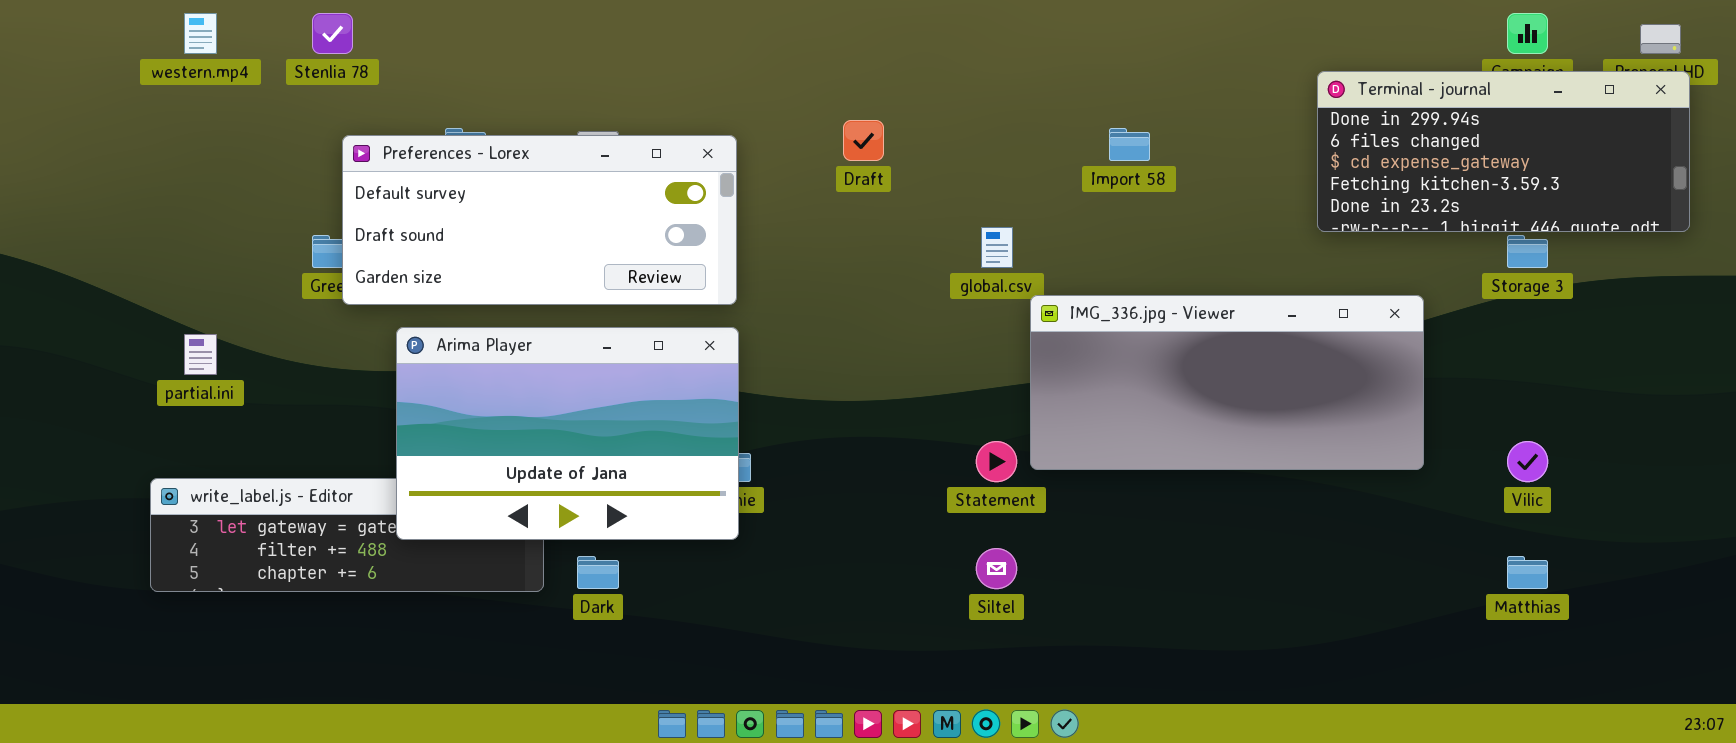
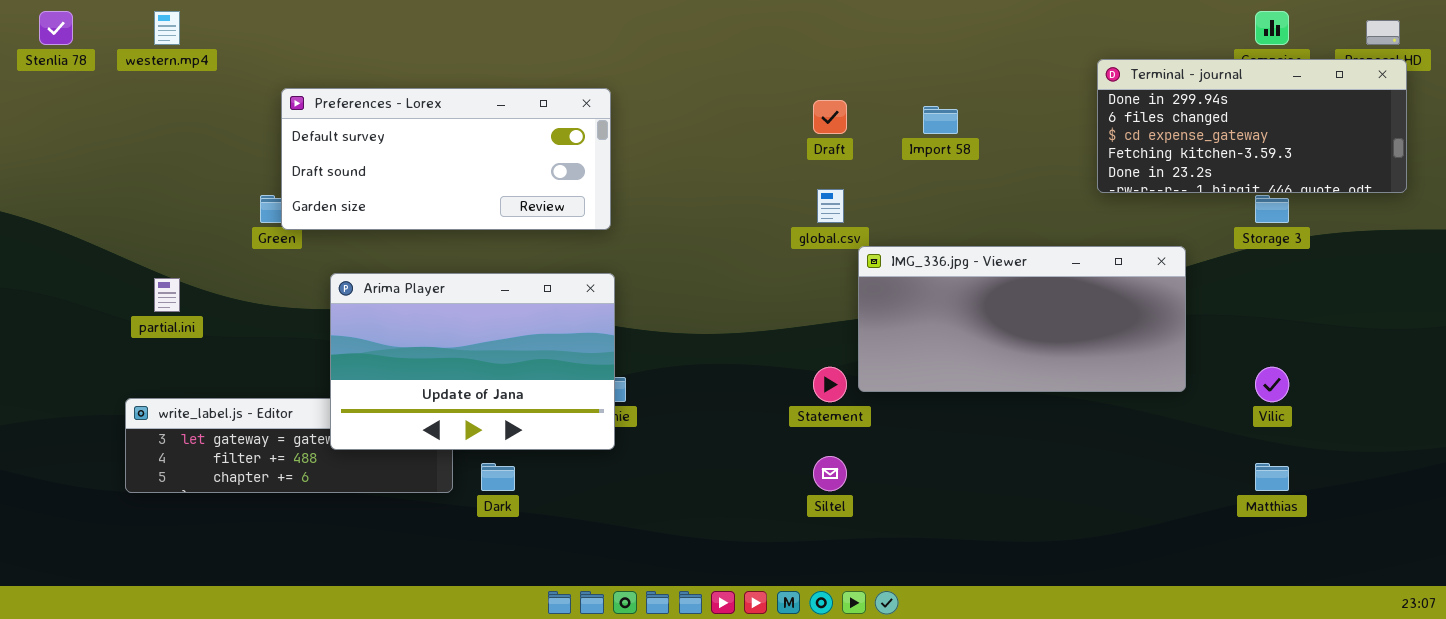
Stenlia 78: [312,13,353,54] -> [39,11,73,45], moved
Draft: [843,120,884,161] -> [813,100,847,134], moved
Preferences - Lorex: [342,135,737,305] -> [281,88,611,230], moved

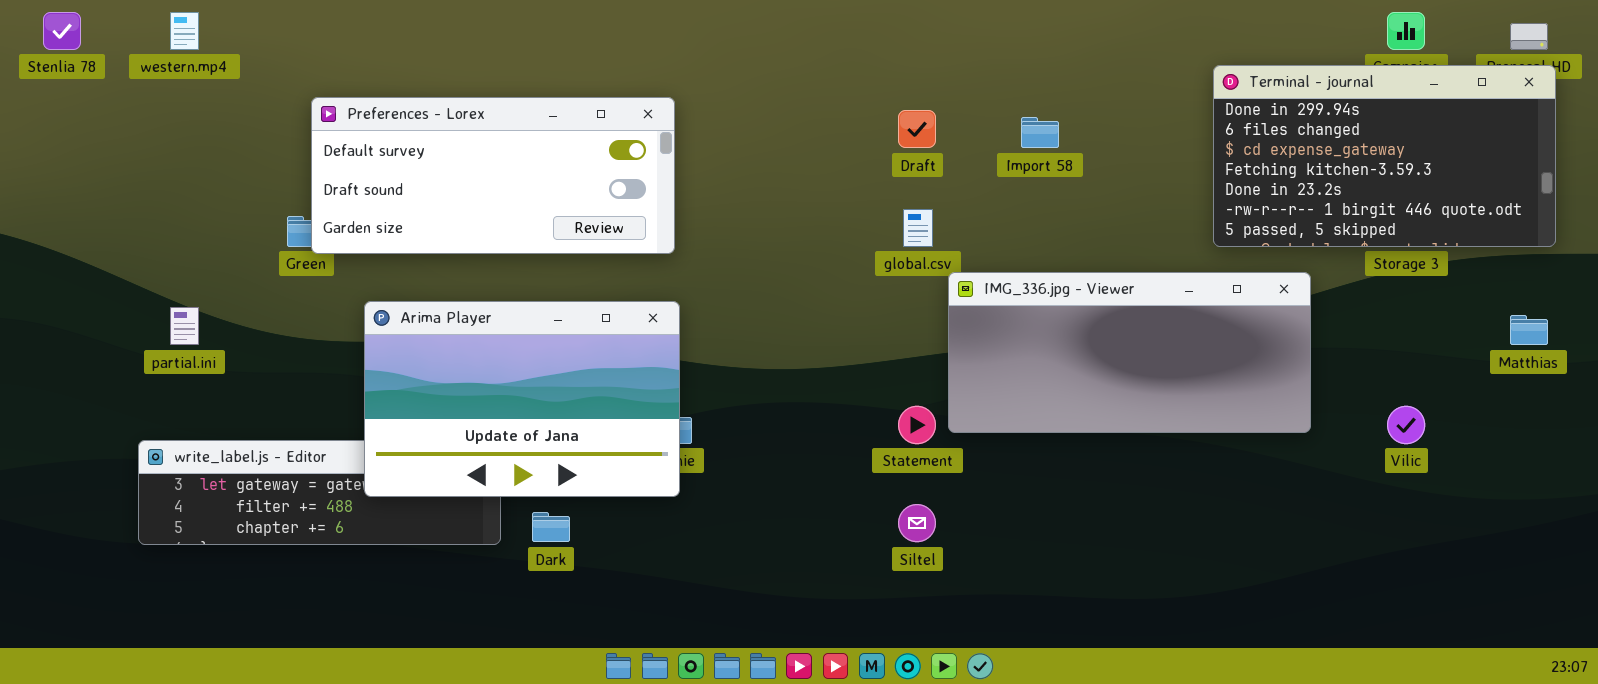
Terminal - journal: [1097,59,1407,193] -> [1213,65,1556,247], resized
Matthias: [1255,463,1289,491] -> [1510,315,1548,345], moved

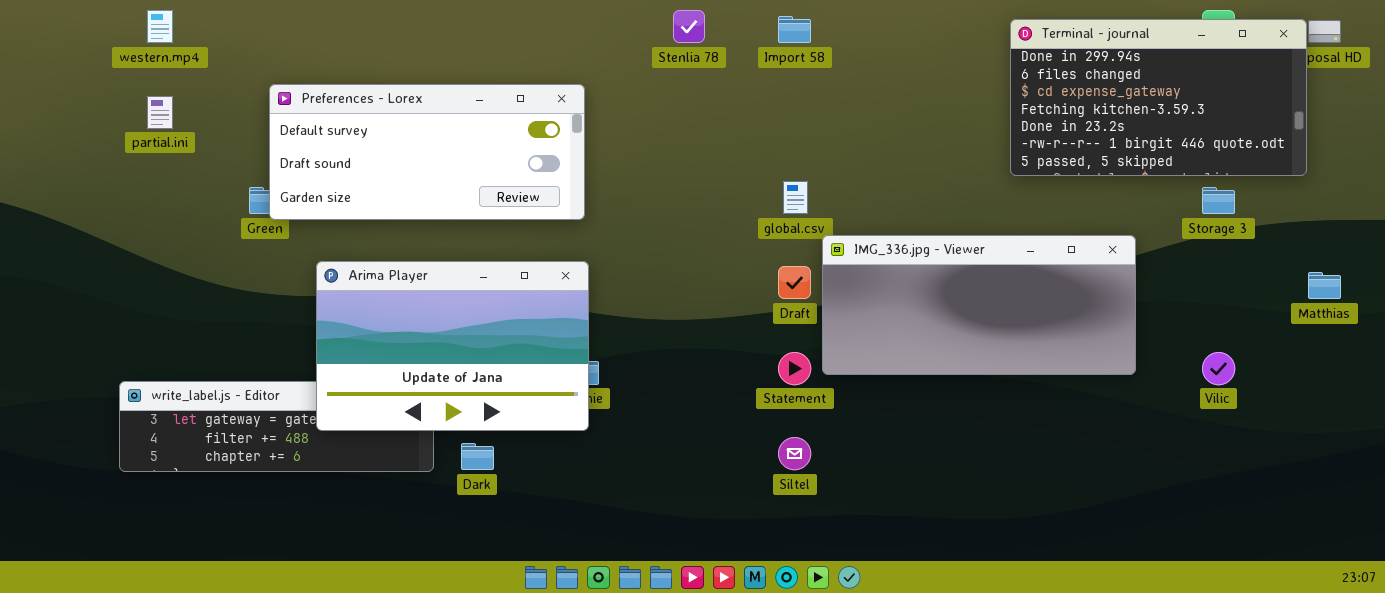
Stenlia 78: [43,12,81,50] -> [673,10,705,43], moved
Terminal - journal: [1213,65,1556,247] -> [1010,19,1307,176], moved
Draft: [898,110,936,148] -> [778,266,811,299], moved
Import 58: [1021,117,1059,148] -> [778,16,811,43], moved
partial.ini: [170,307,199,345] -> [147,96,173,129], moved

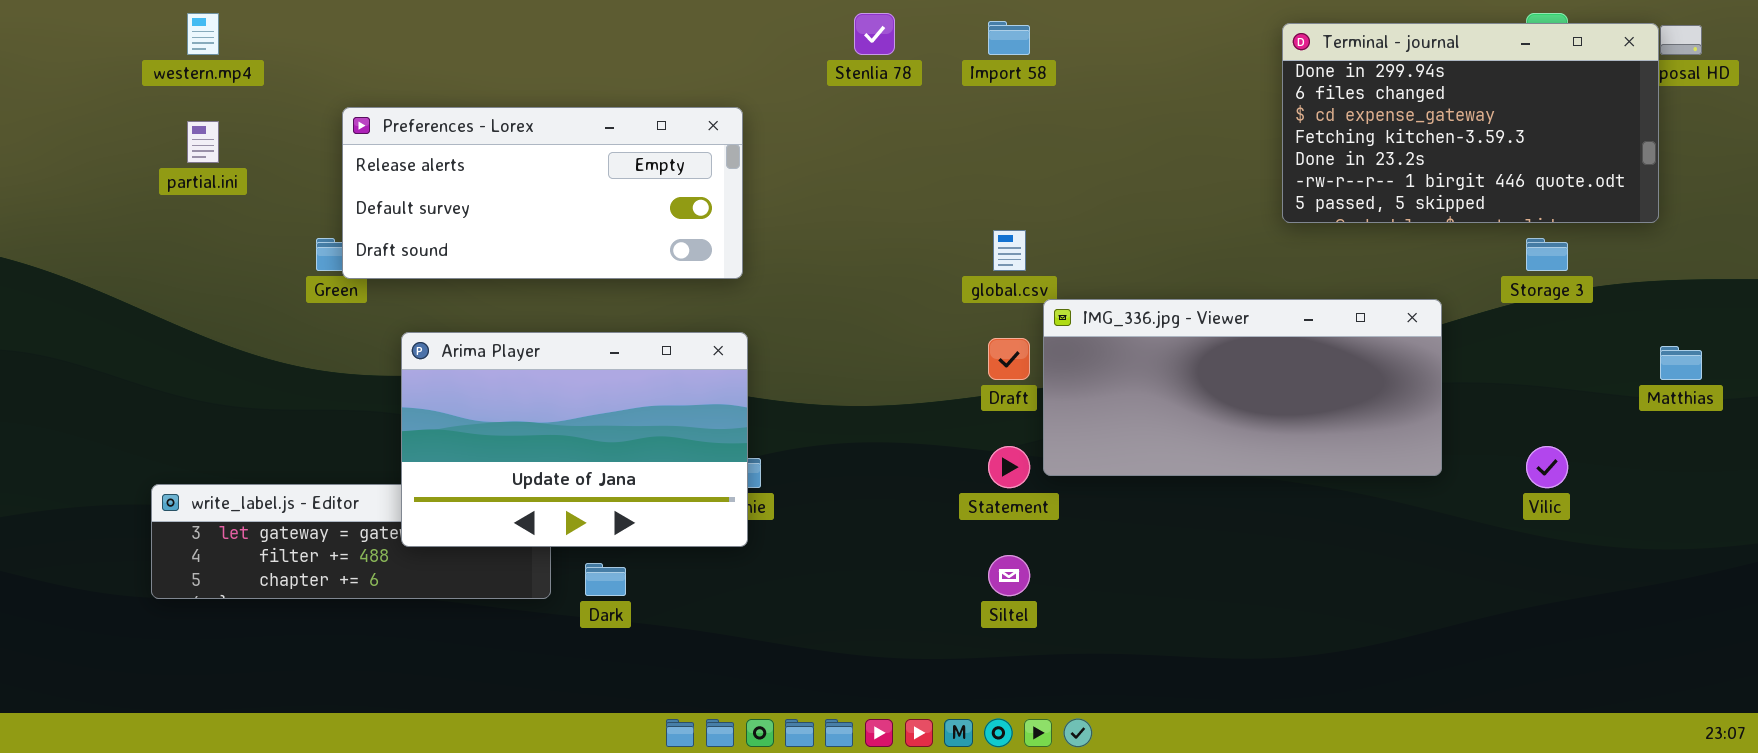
Preferences - Lorex: [269,84,585,220] -> [342,107,743,279], scrolled up 1 row

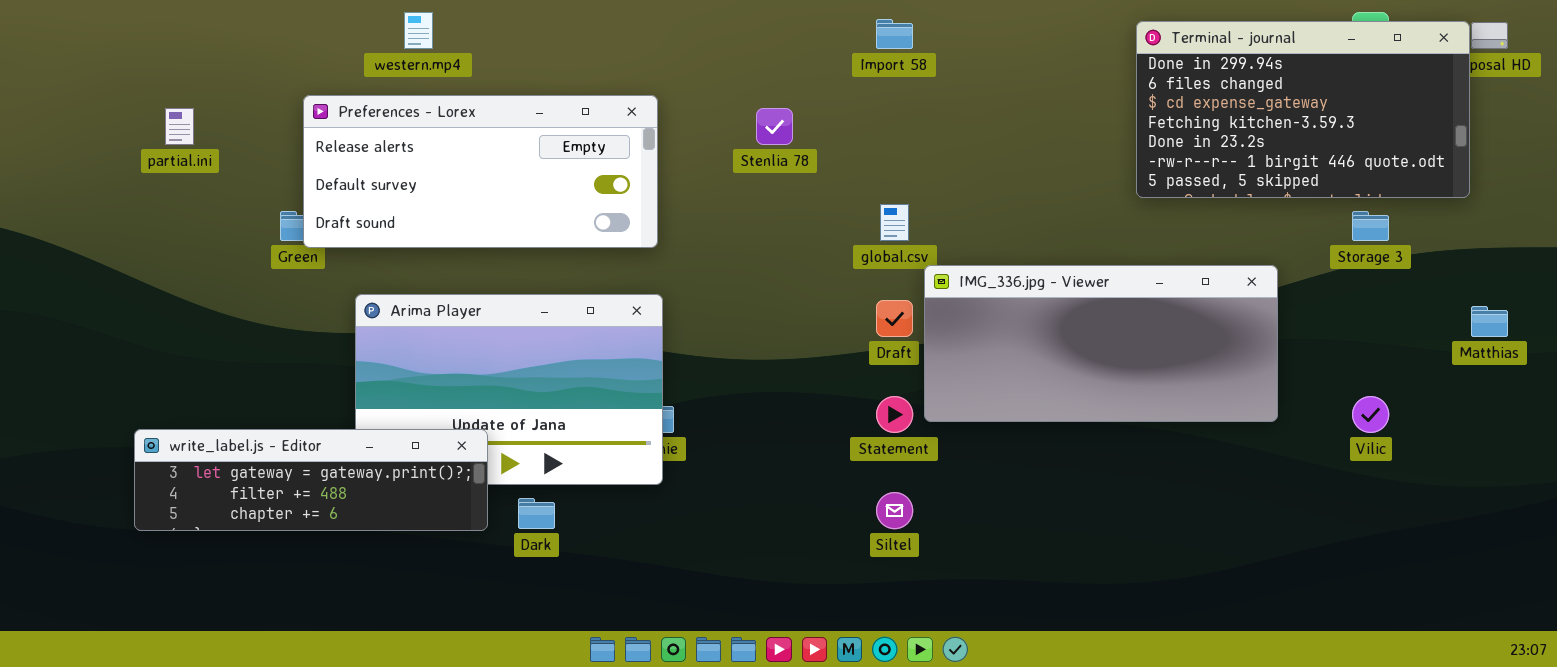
western.mp4: [187,13,219,55] -> [404,12,433,49], moved
Stenlia 78: [854,13,895,55] -> [756,108,793,145], moved
write_label.js - Editor: [151,484,551,599] -> [134,429,488,531], raised

